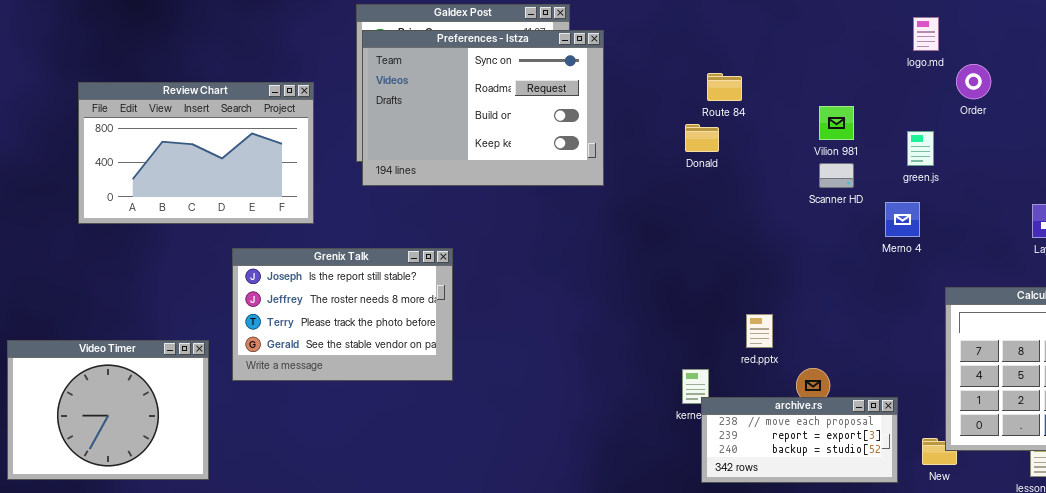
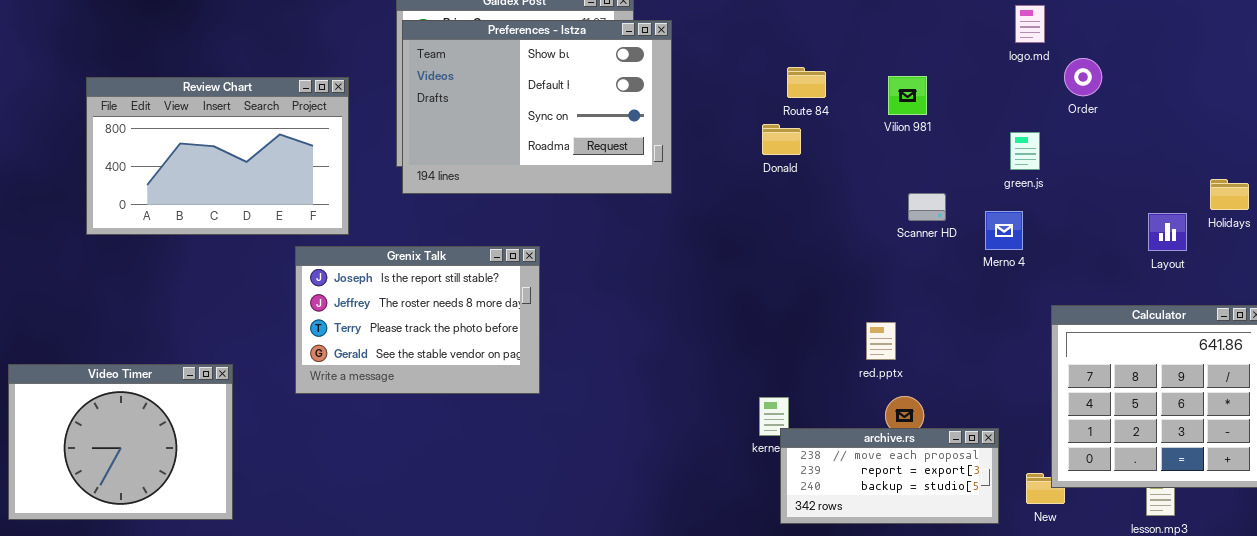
Preferences - Istza: [362,30,604,186] -> [402,20,672,194], scrolled up 2 rows
Vilion 981: [819,106,854,140] -> [888,76,927,115], moved
Scanner HD: [819,163,854,188] -> [908,193,946,221], moved
Grenix Talk: [232,248,453,381] -> [295,246,540,394], moved
red.pptx: [746,314,773,348] -> [866,322,896,360], moved

